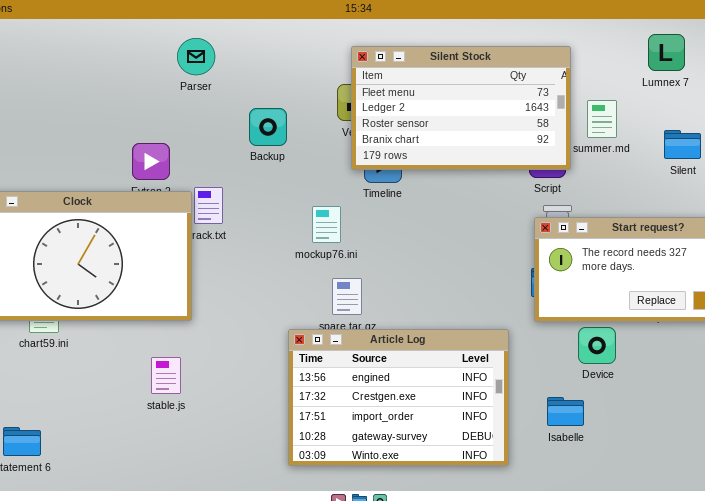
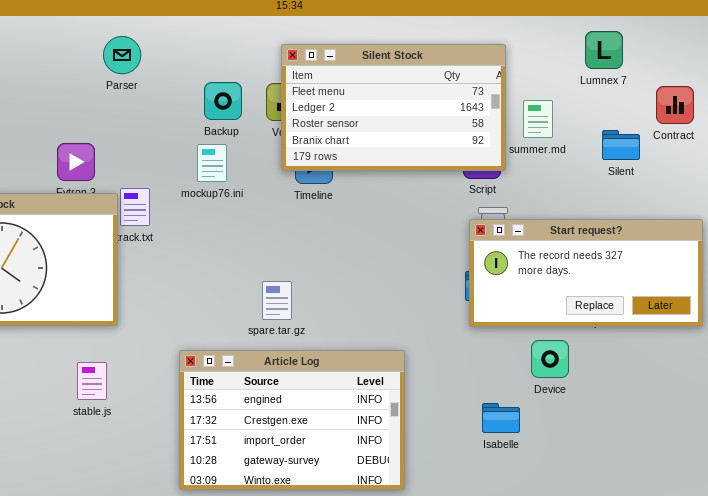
Backup: [249,108,287,146] -> [204,82,242,120], moved
mockup76.ini: [312,206,341,243] -> [197,144,227,182], moved
Device: [578,327,616,364] -> [531,340,569,378], moved
Article Log: [288,329,509,466] -> [179,350,405,490], moved

